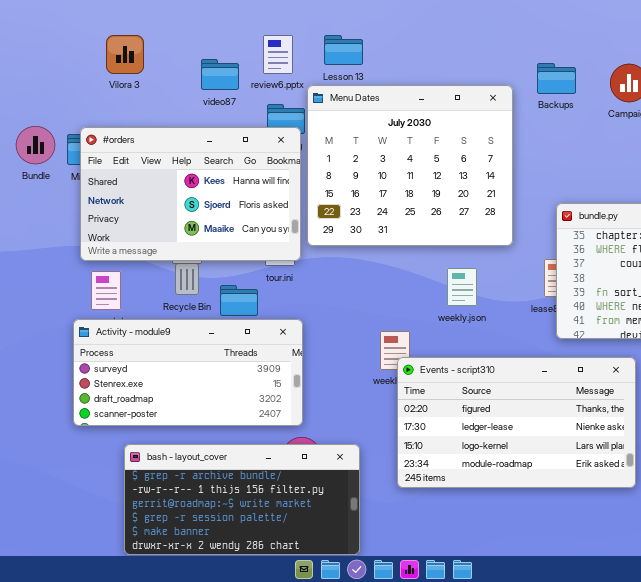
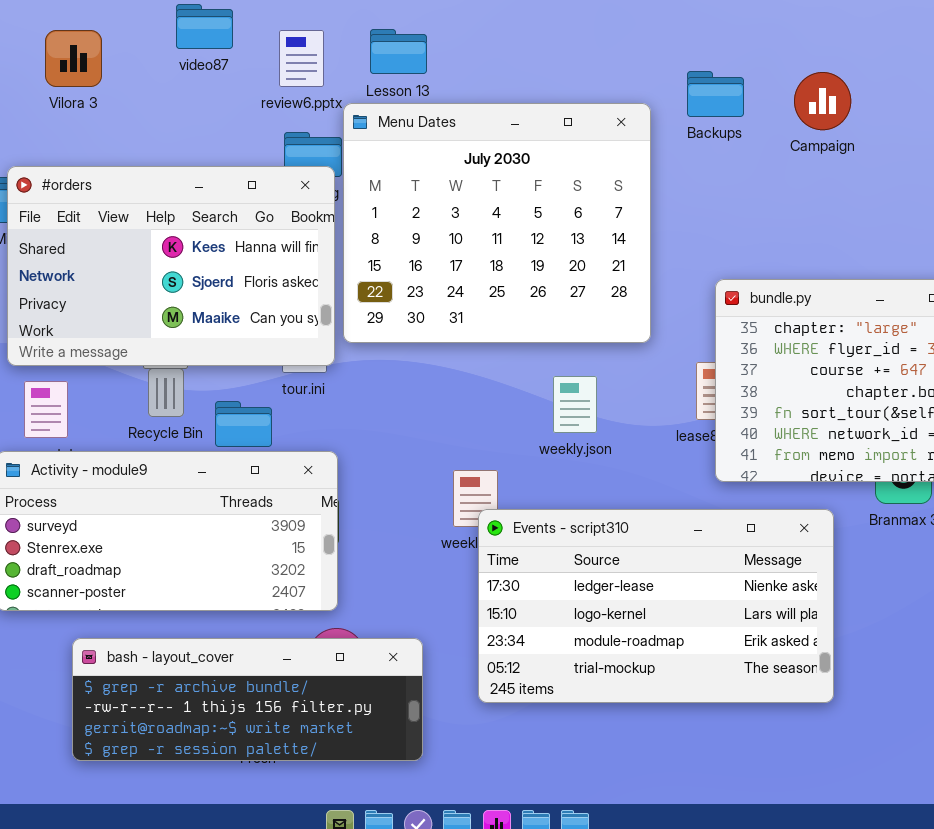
video87: [201,59,239,90] -> [176,4,233,49], moved
Events - script310: [397,357,636,488] -> [478,509,834,703], scrolled down 1 row
bash - layout_cover: [124,444,360,555] -> [72,638,423,761], resized

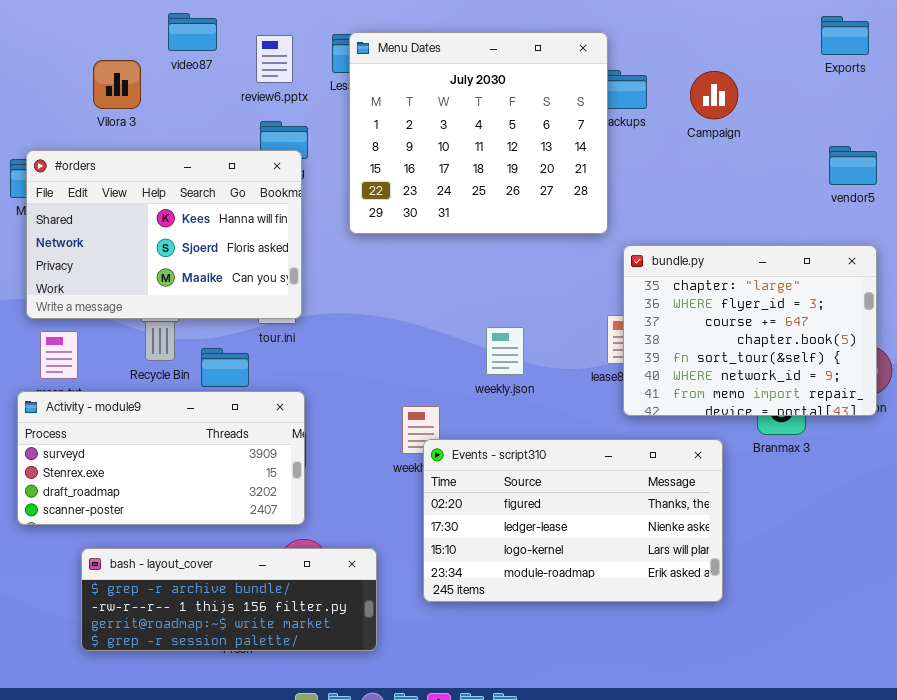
Vilora 3: [45,30,102,87] -> [93,60,141,109], moved
Menu Dates: [343,103,651,343] -> [349,32,608,234], moved
Events - script310: [478,509,834,703] -> [423,439,723,602], scrolled up 1 row

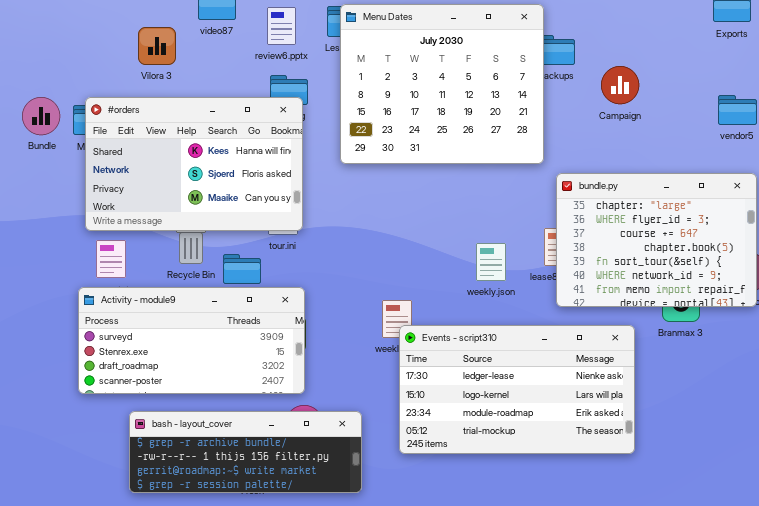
Campaign: [690,71,738,119] -> [601,66,639,104], moved
weekly.json: [486,327,524,375] -> [476,243,506,281], moved
Events - script310: [423,439,723,602] -> [399,325,635,454], scrolled down 1 row

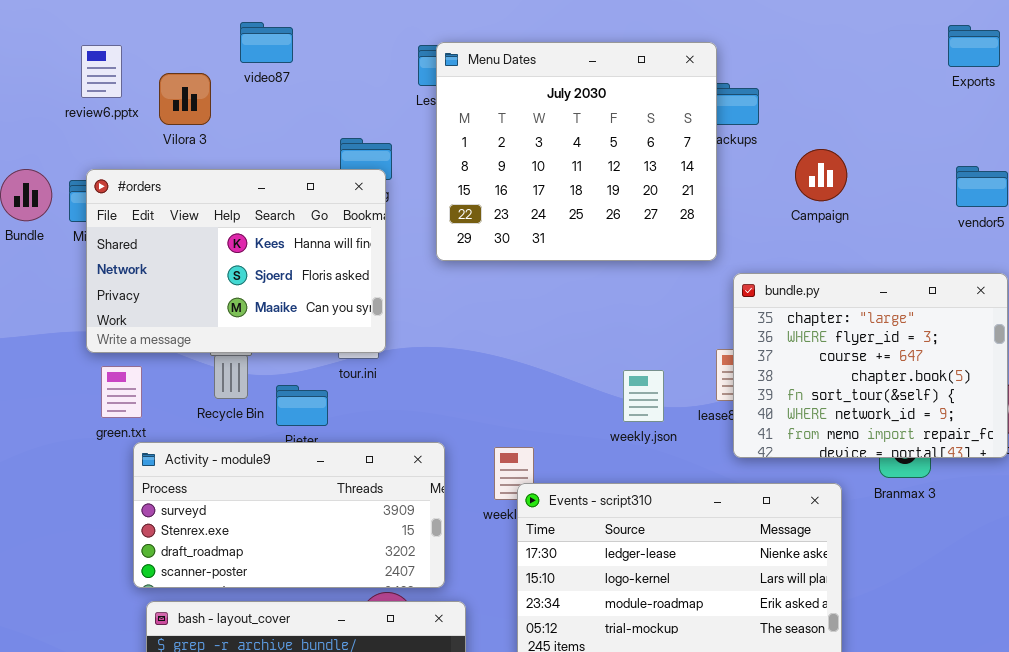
review6.pptx: [267,7,296,45] -> [81,45,122,98], moved
Campaign: [601,66,639,104] -> [795,149,847,201], moved
Activity - module9: [78,287,305,394] -> [133,442,445,588], moved

